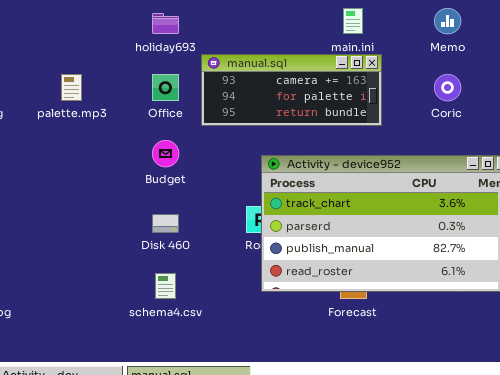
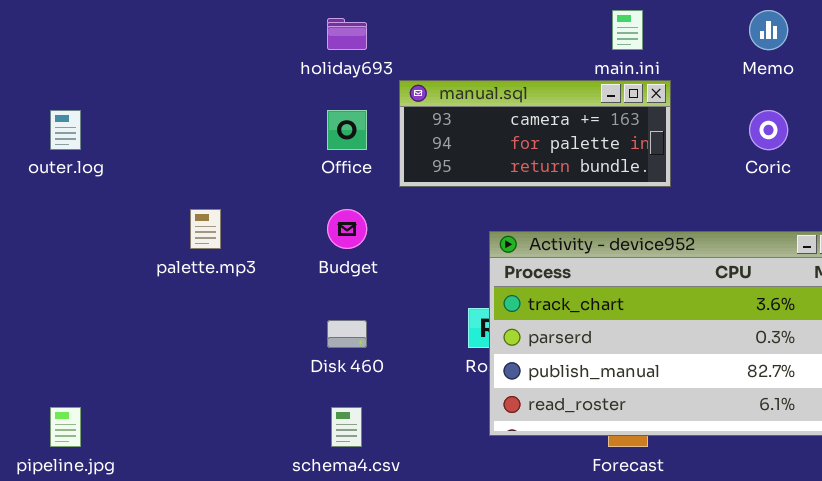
palette.mp3: [61,74,82,101] -> [190,209,221,249], moved

